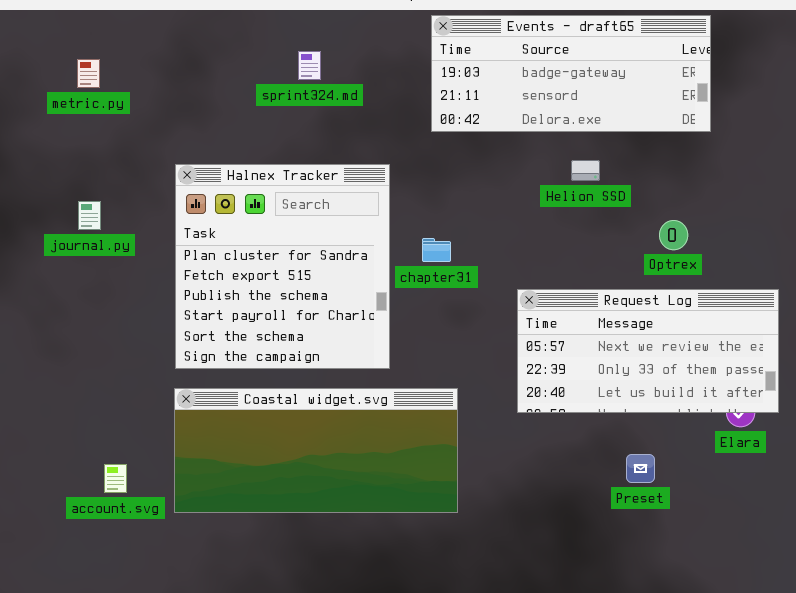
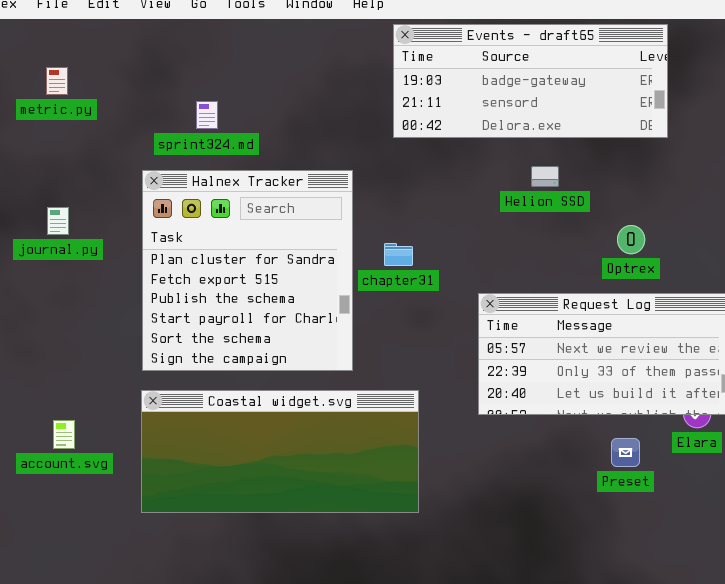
sprint324.md: [298,51,321,80] -> [196,101,218,129], moved
Preset: [626,454,655,483] -> [611,438,640,467], moved
account.svg: [104,464,127,493] -> [53,420,75,449], moved

